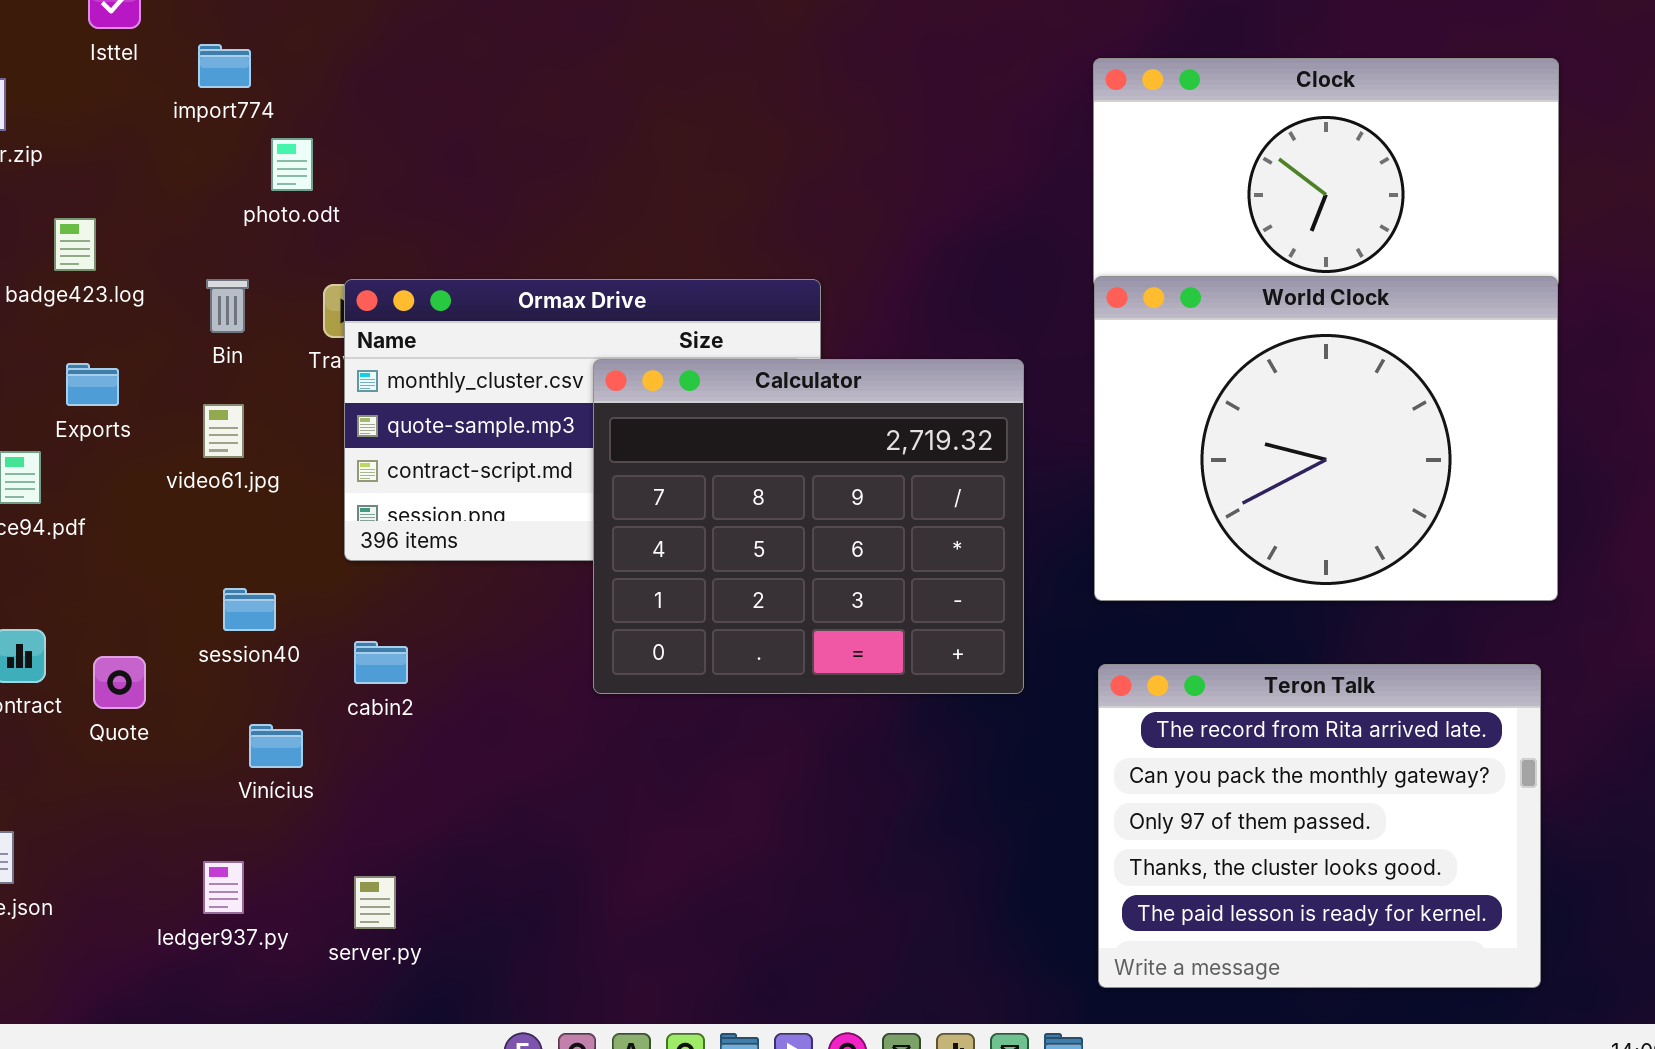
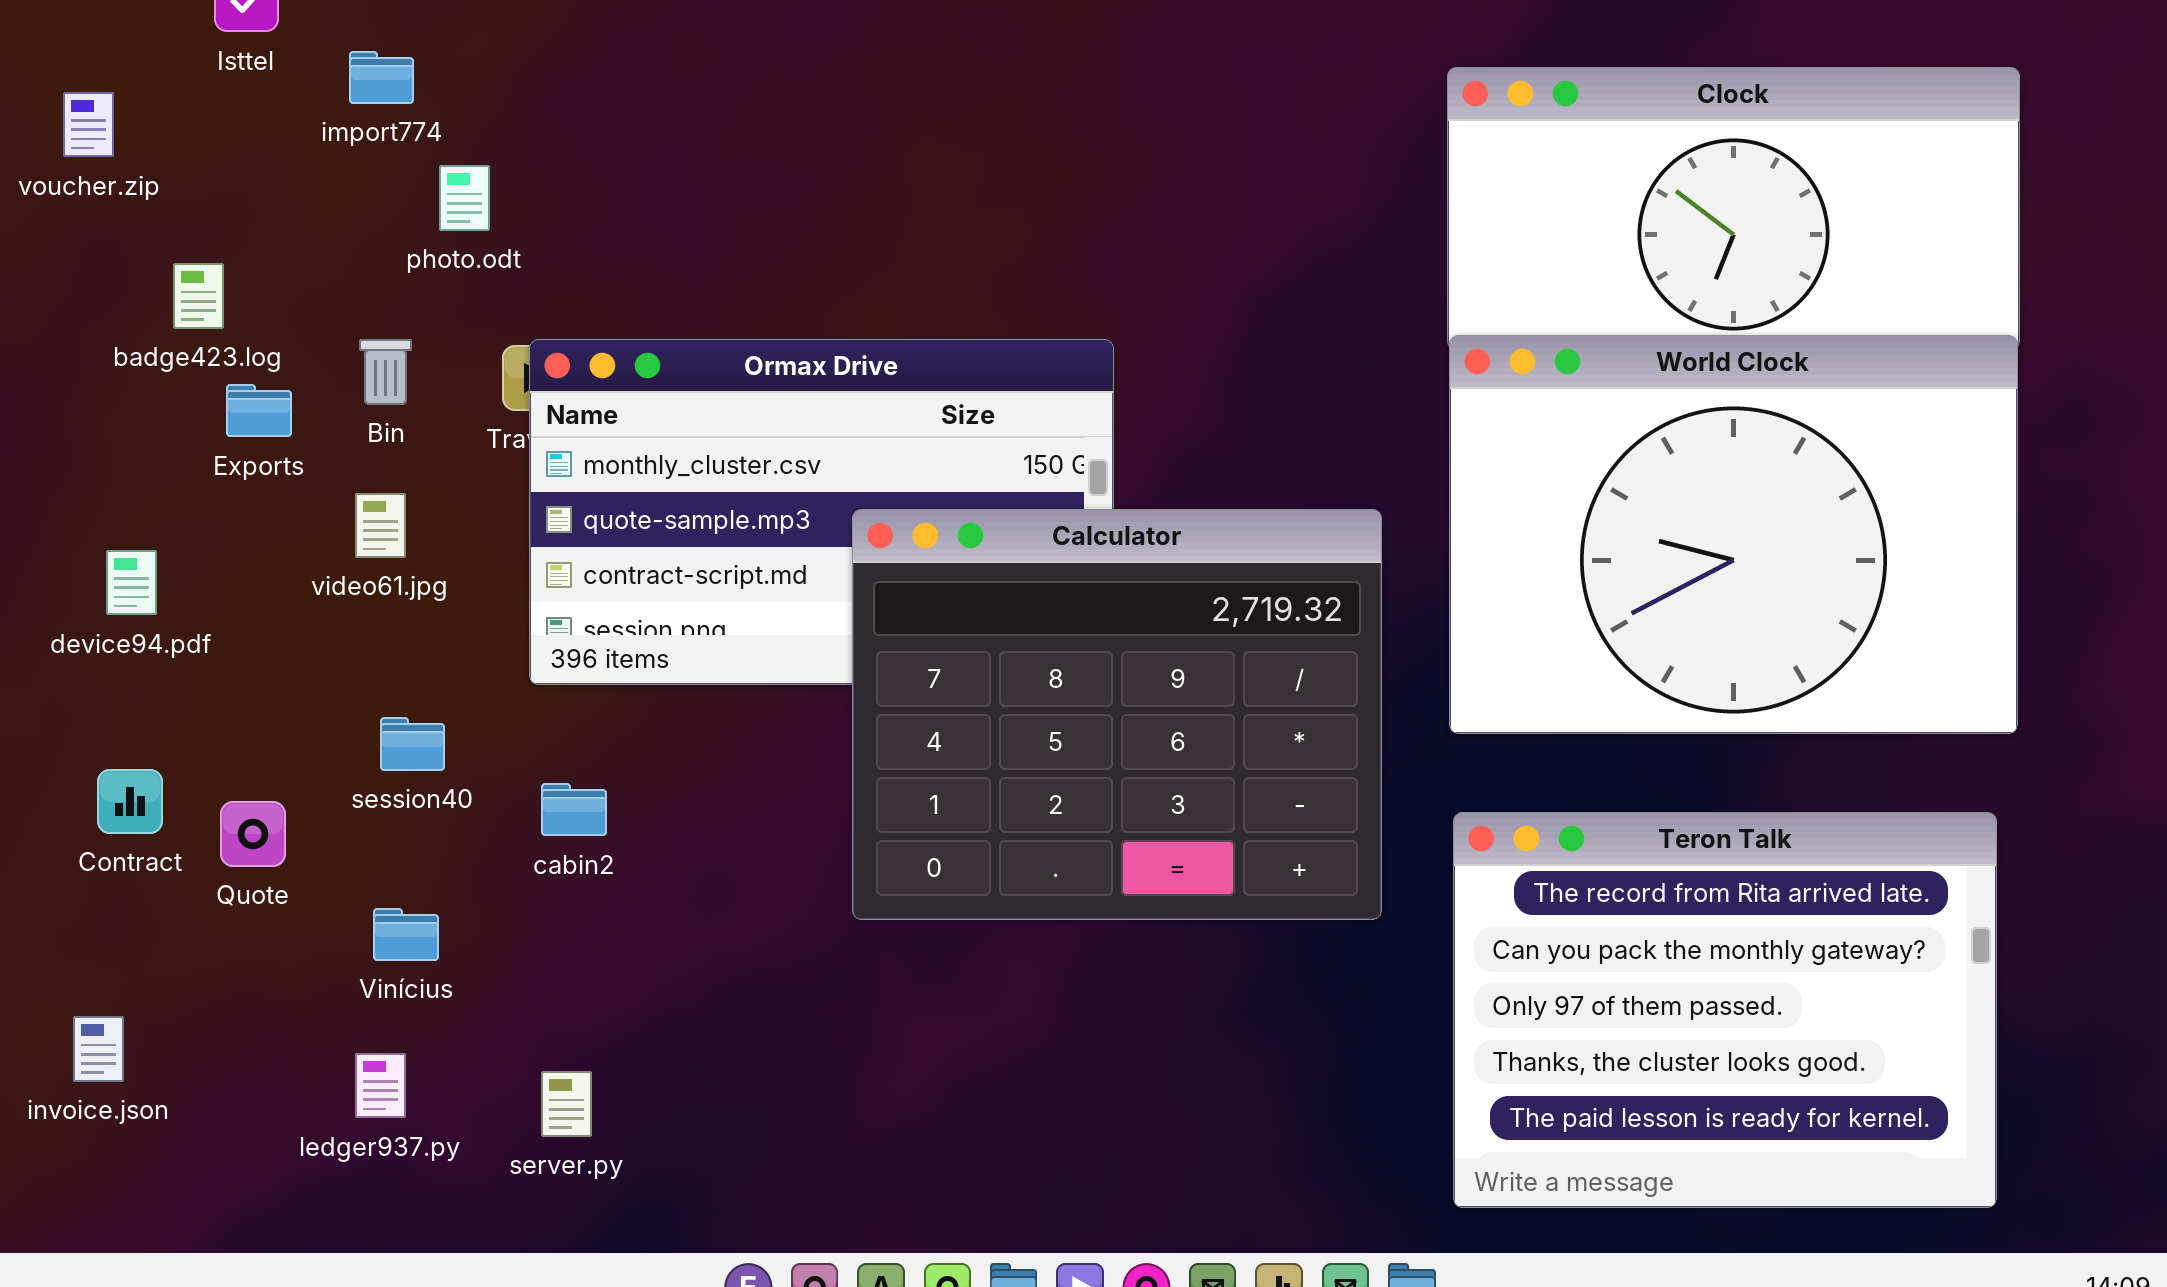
Calculator: [593,359,1024,694] -> [852,509,1382,920], moved
Exports: [66,363,119,406] -> [226,384,292,437], moved
Vinícius: [249,724,303,768] -> [373,908,439,961], moved

